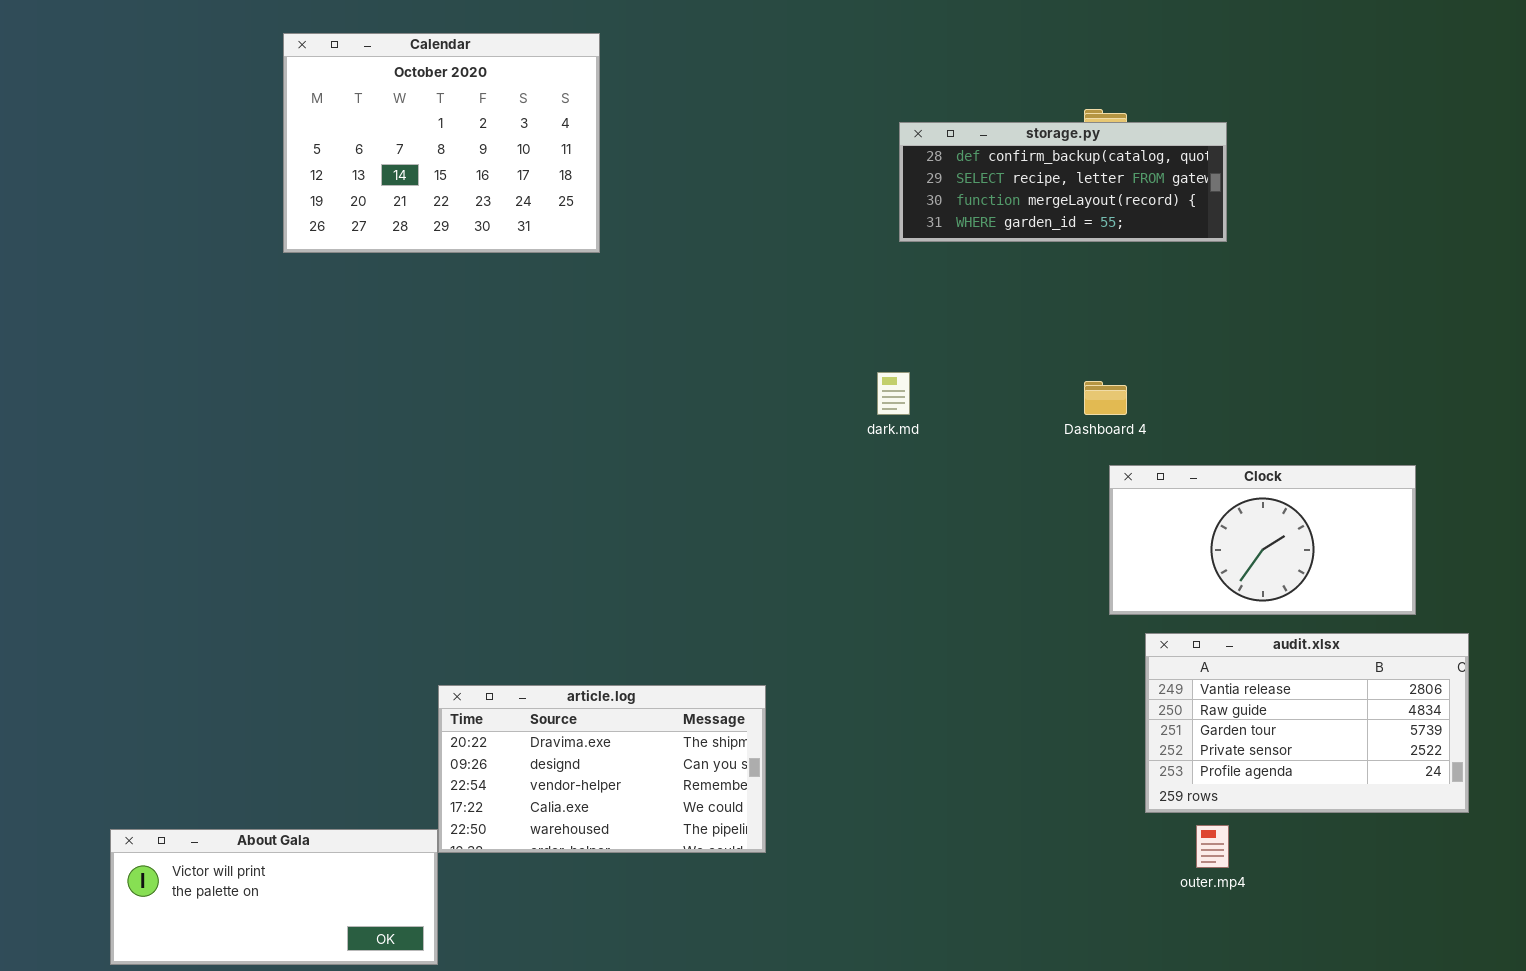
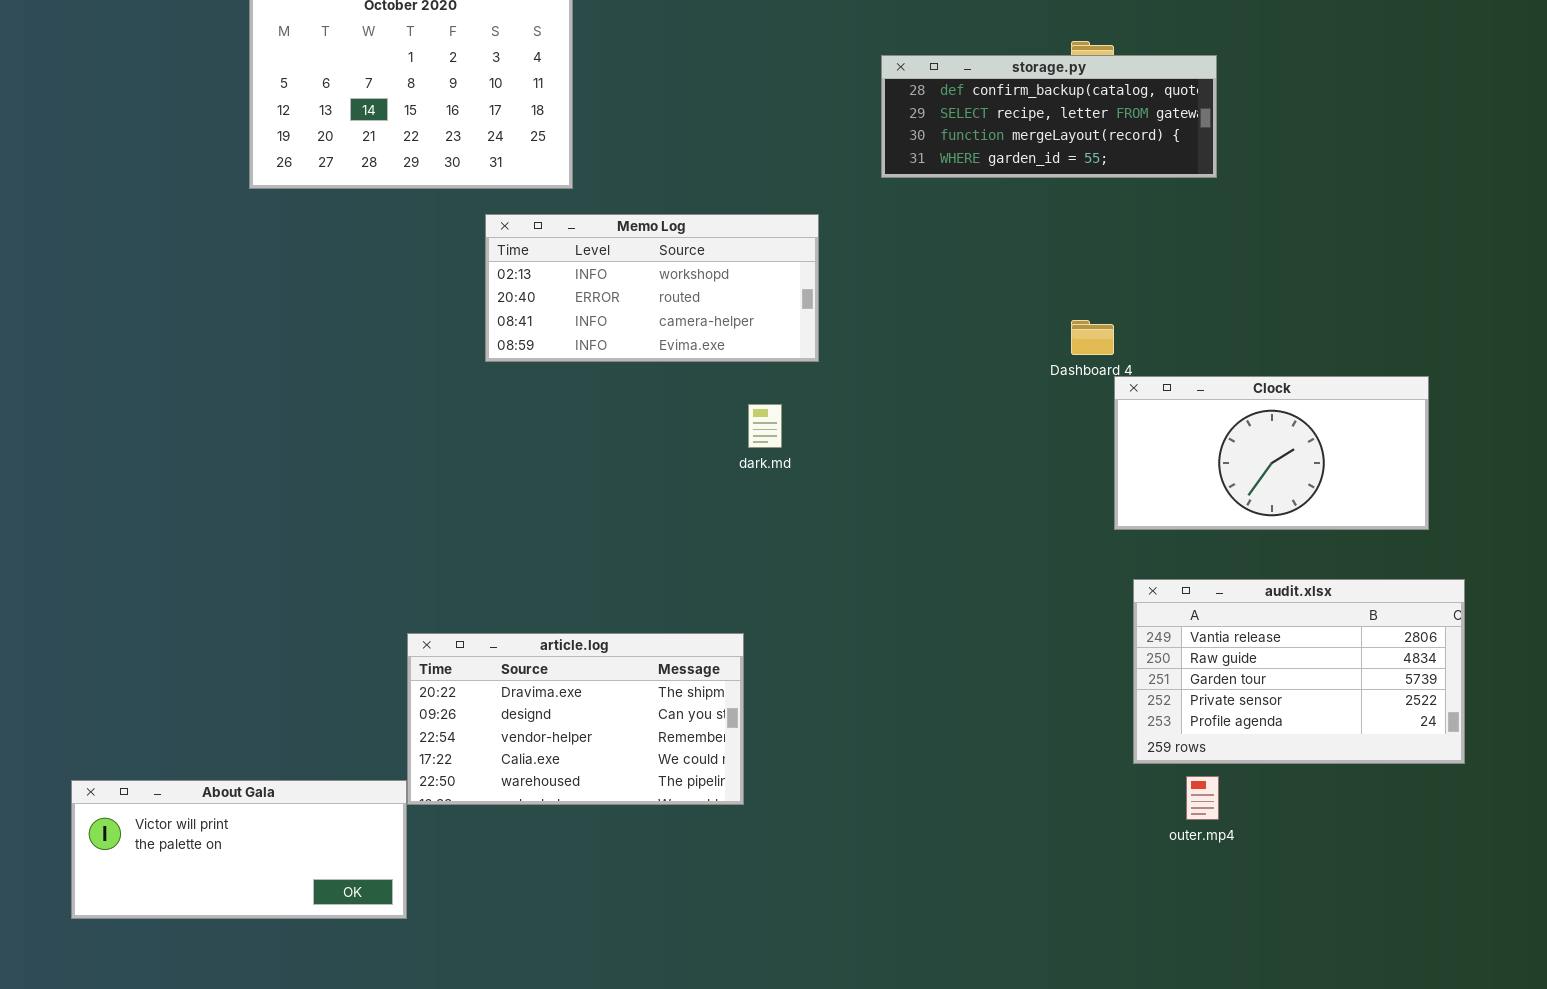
Memo Log: none -> [485,214,819,362], opened
dark.md: [877,372,910,415] -> [748,404,782,448], moved
Clock: [1109,465,1416,615] -> [1114,376,1429,530], moved

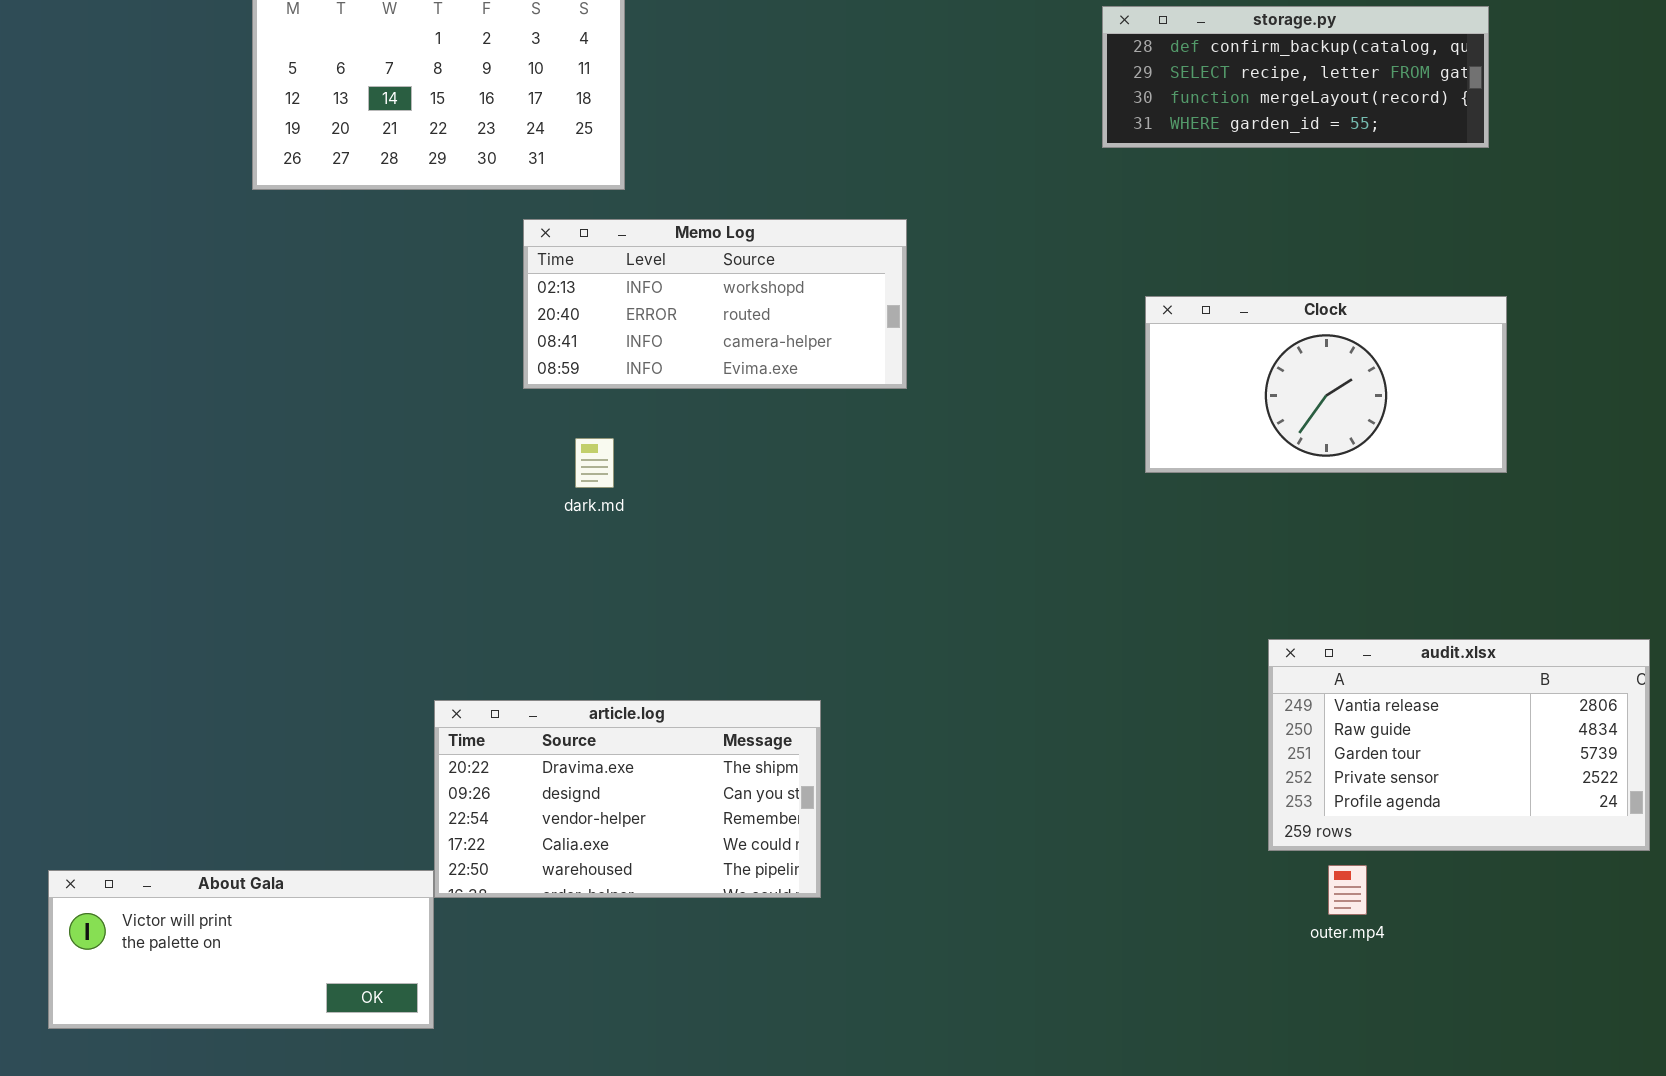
storage.py: [881,55,1217,178] -> [1102,6,1489,148], moved
Clock: [1114,376,1429,530] -> [1145,296,1507,473], moved
dark.md: [748,404,782,448] -> [575,438,614,488], moved

